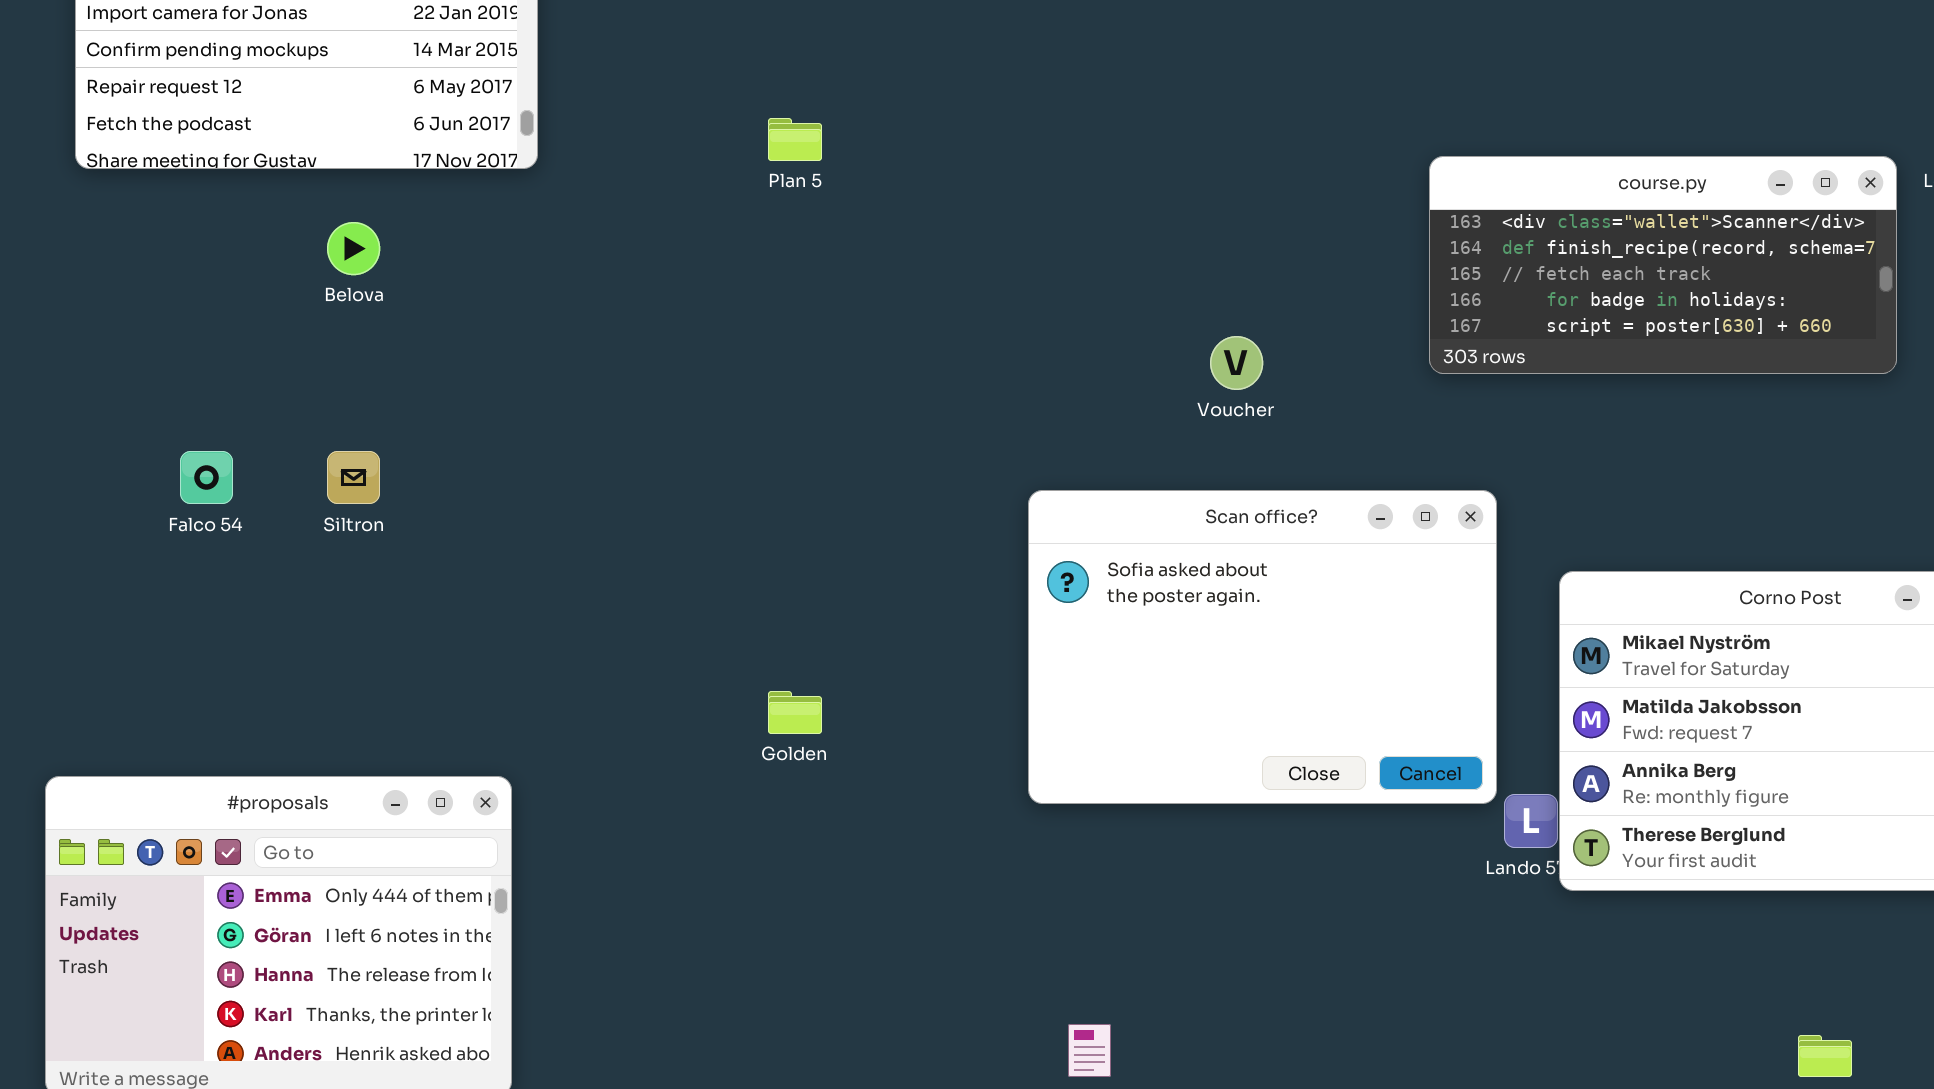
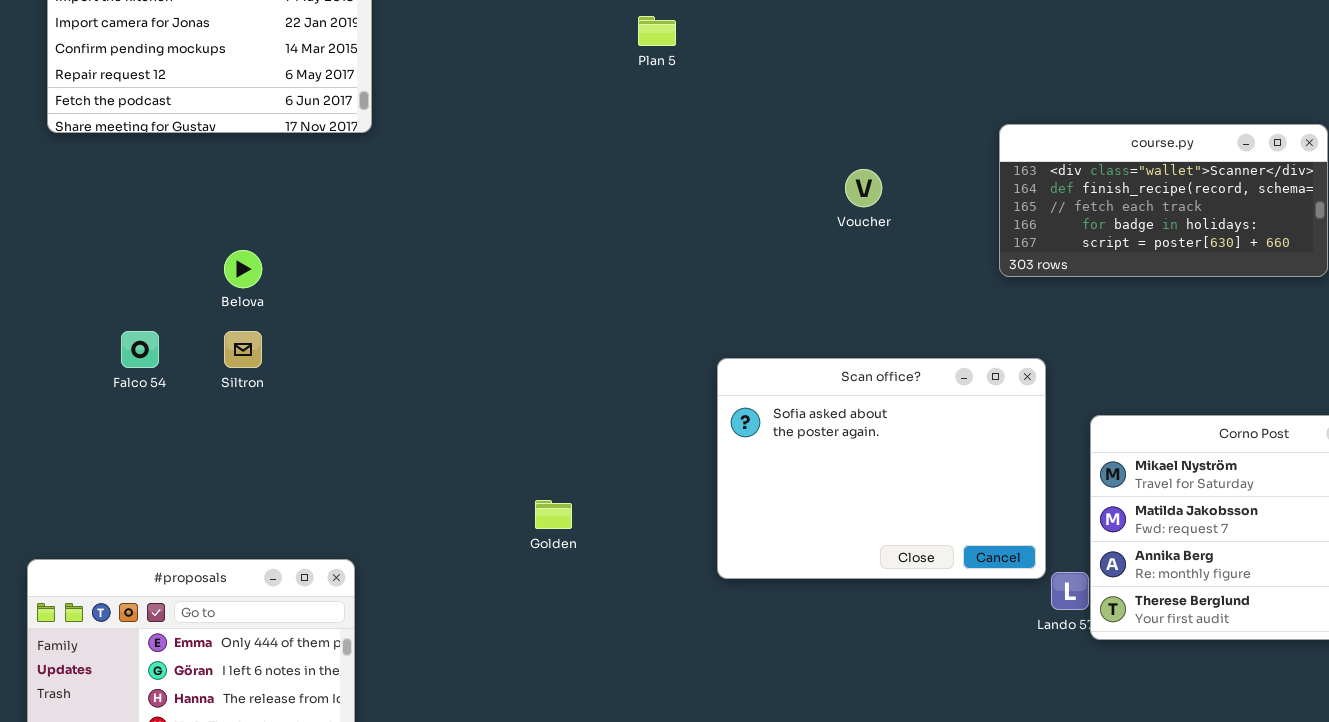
Plan 5: [768,118,822,161] -> [638,16,676,46], moved
Belova: [327,222,380,275] -> [224,250,262,288], moved
Voucher: [1210,336,1263,390] -> [845,169,882,207], moved

